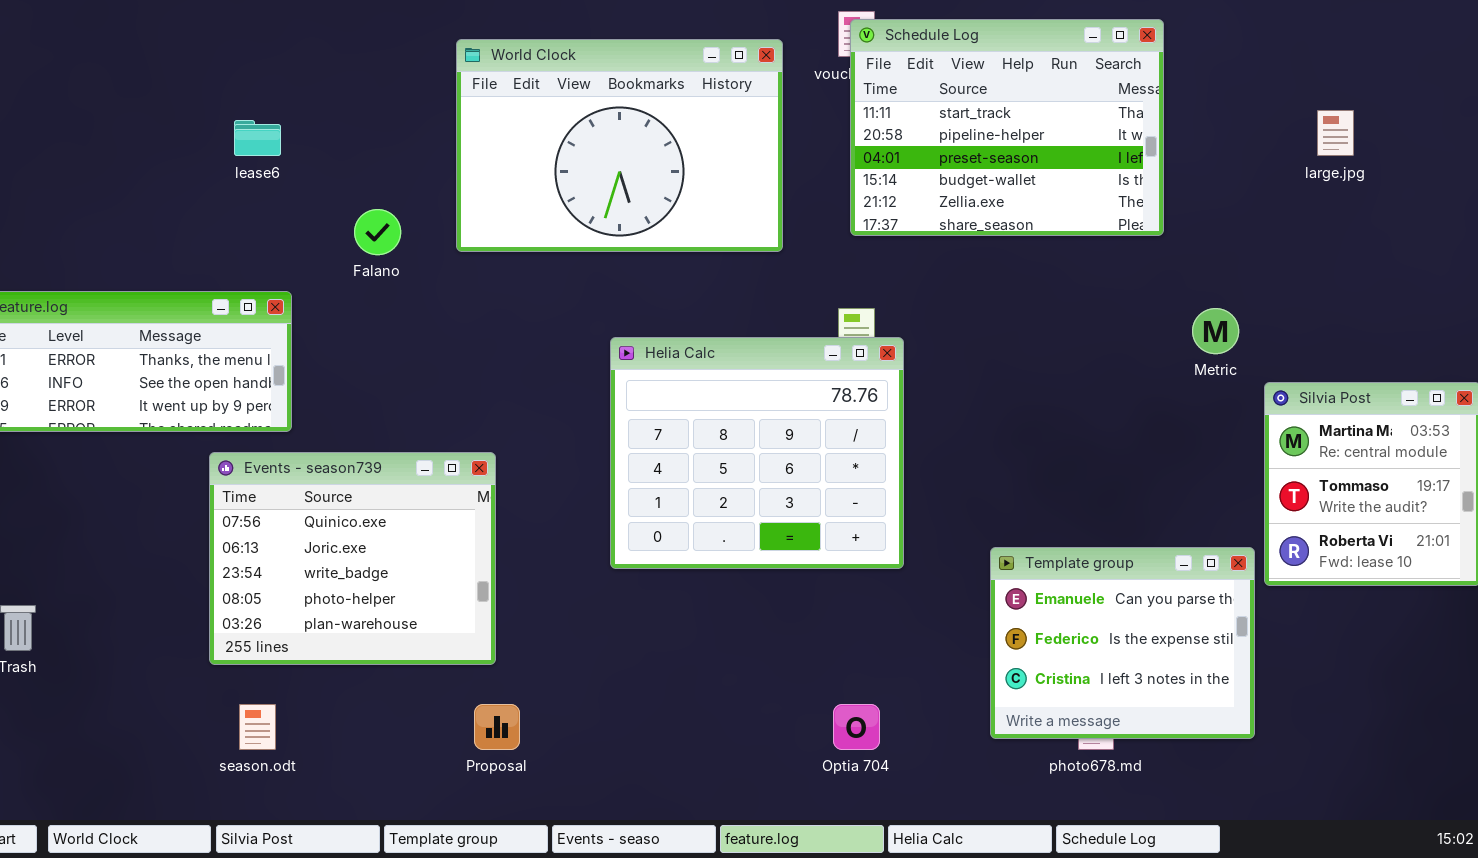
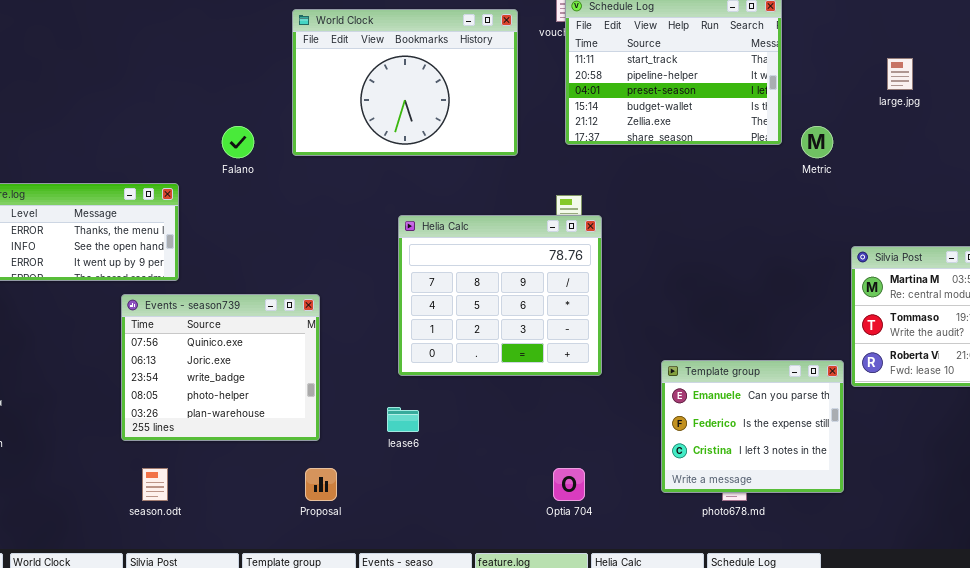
lease6: [234,120,281,156] -> [387,407,419,432], moved
Metric: [1192,308,1239,354] -> [801,126,833,158], moved

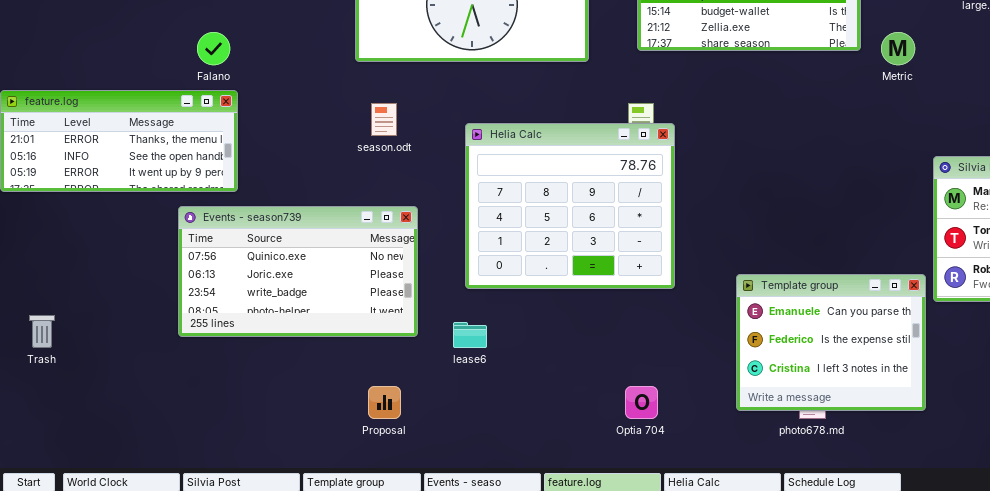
Falano: [222,126,254,158] -> [197,32,230,65], moved
Events - season739: [121,294,320,441] -> [178,206,418,337], resized
season.odt: [142,468,168,501] -> [371,103,397,136], moved

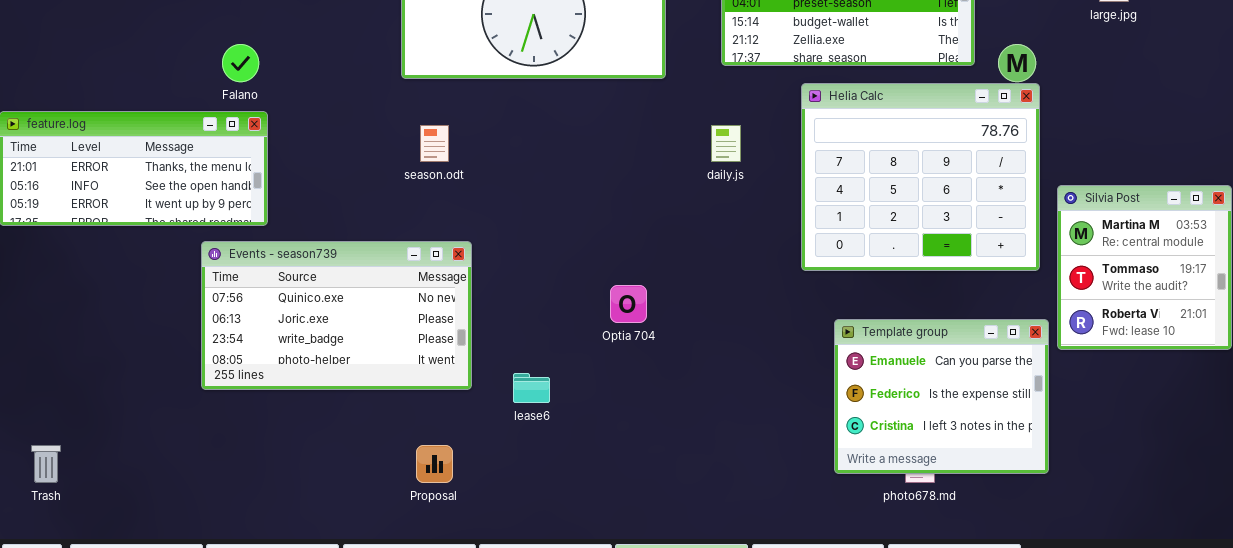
Helia Calc: [465,123,675,289] -> [801,83,1040,271], moved
Trash: [29,315,55,348] -> [31,445,61,483], moved
Optia 704: [625,386,658,419] -> [610,285,647,323], moved

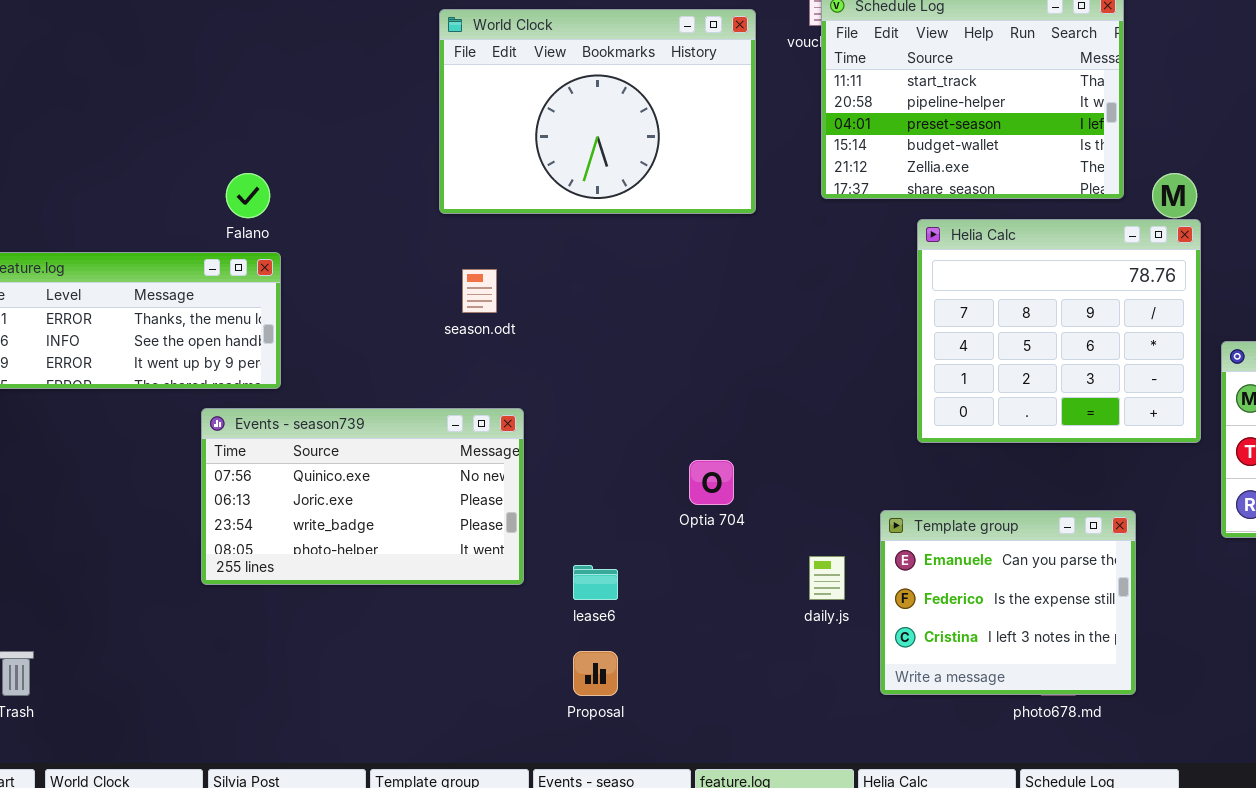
daily.js: [711,125,741,162] -> [809,556,845,600], moved
Template group: [834,319,1049,474] -> [880,510,1136,695], moved
Proposal: [416,445,453,483] -> [573,651,618,696], moved

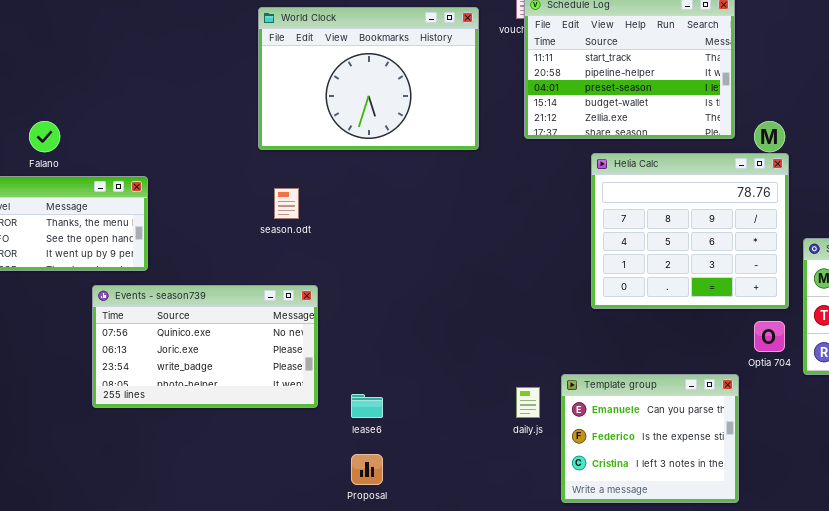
Falano: [226,173,270,218] -> [29,121,60,152], moved
Optia 704: [689,460,734,505] -> [754,321,785,352], moved
Template group: [880,510,1136,695] -> [561,374,739,503], moved

